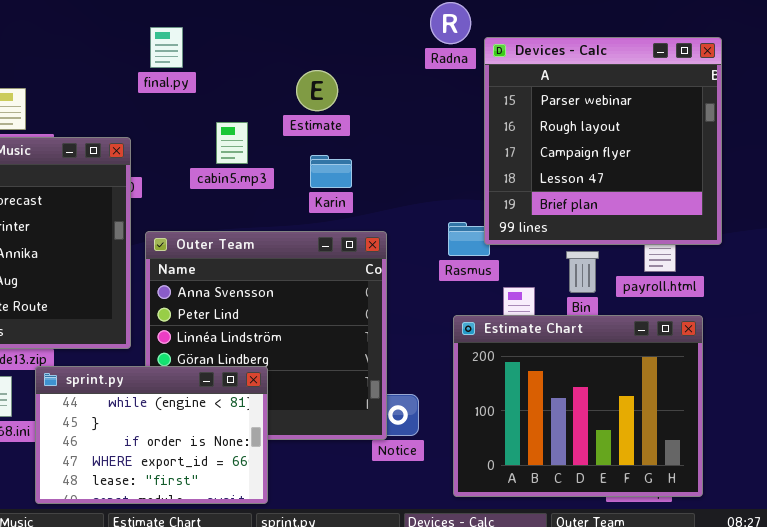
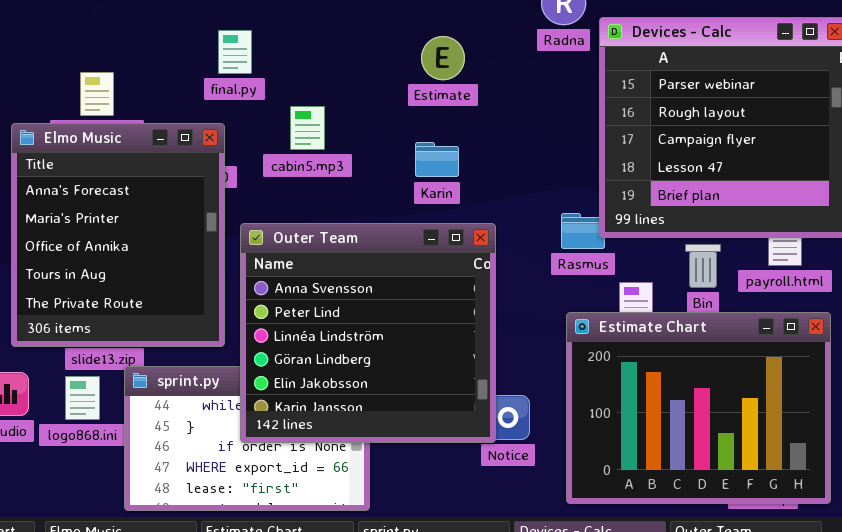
final.py: [150,27,183,68] -> [218,30,252,74], moved
Estimate: [296,70,338,111] -> [421,36,465,80], moved
cabin5.mp3: [216,122,248,164] -> [290,106,325,150], moved
Outer Team: [145,231,387,440] -> [240,223,496,443], raised

